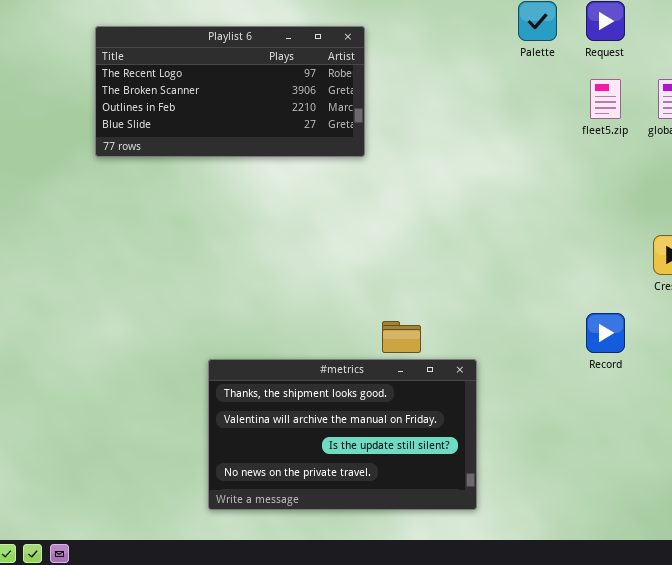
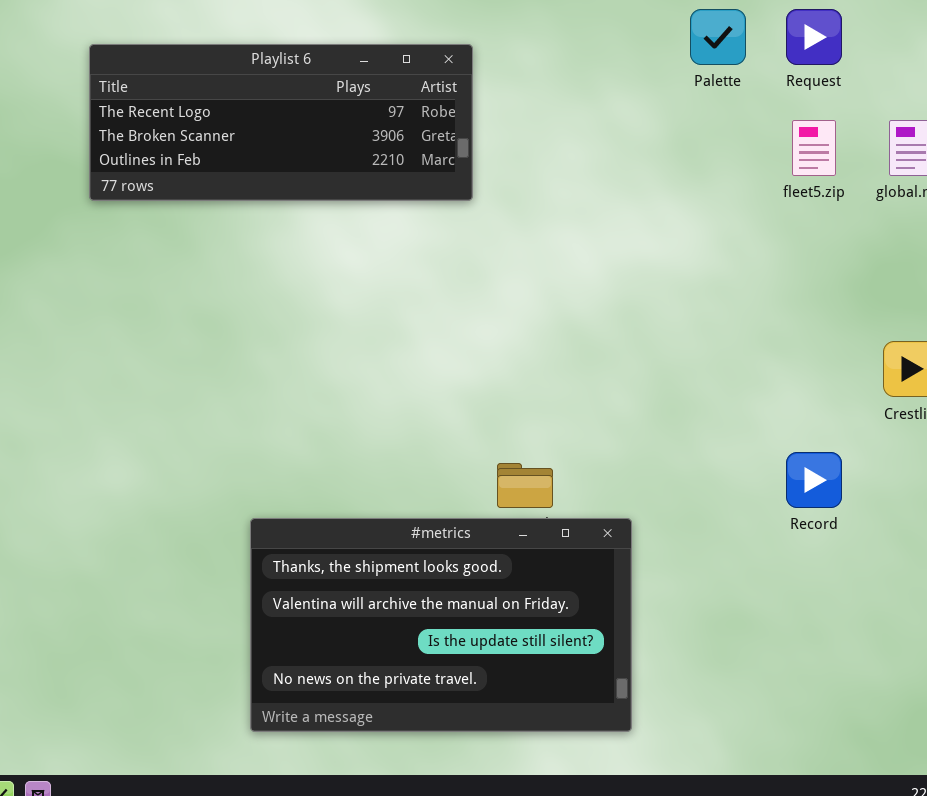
Playlist 6: [95,26,365,157] -> [89,44,473,201], resized

